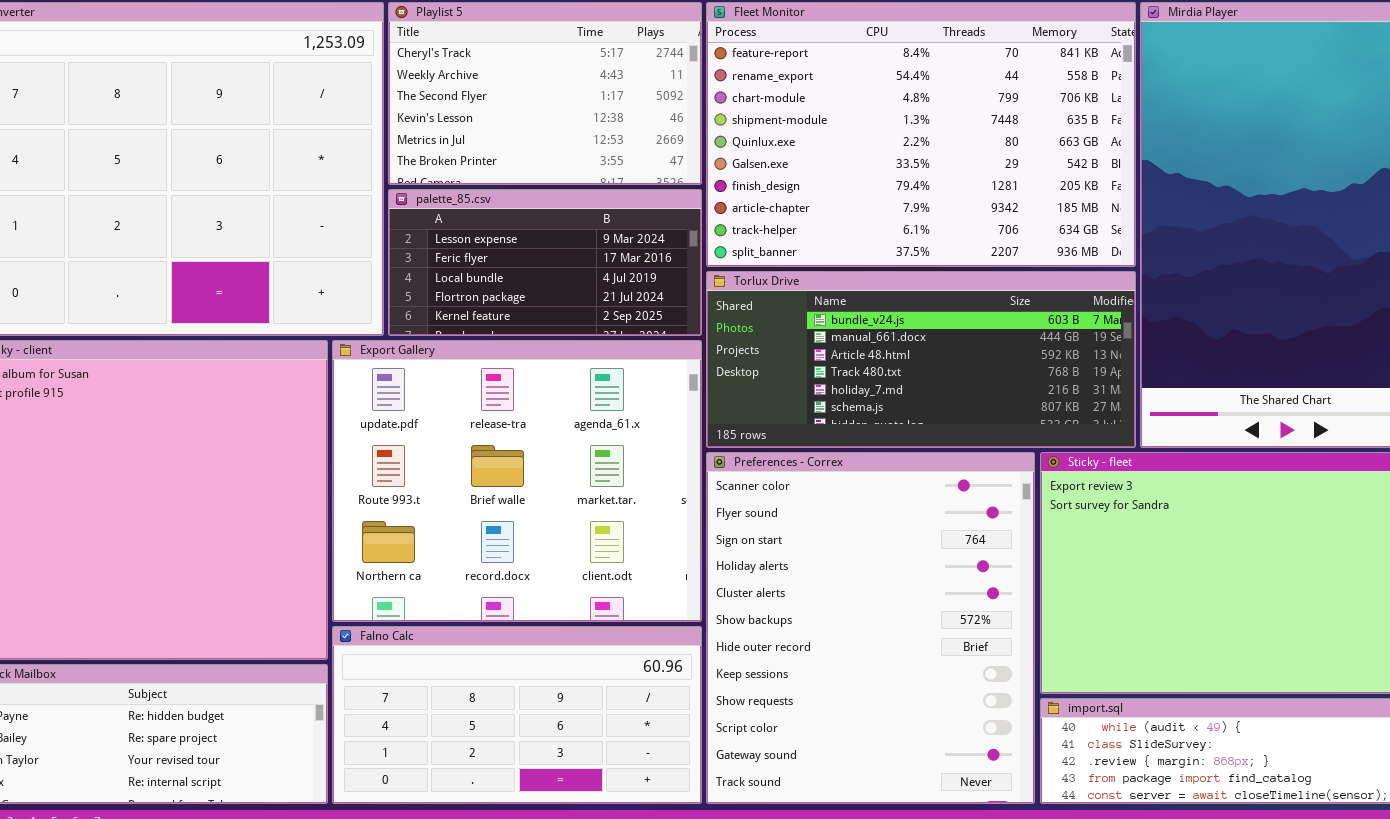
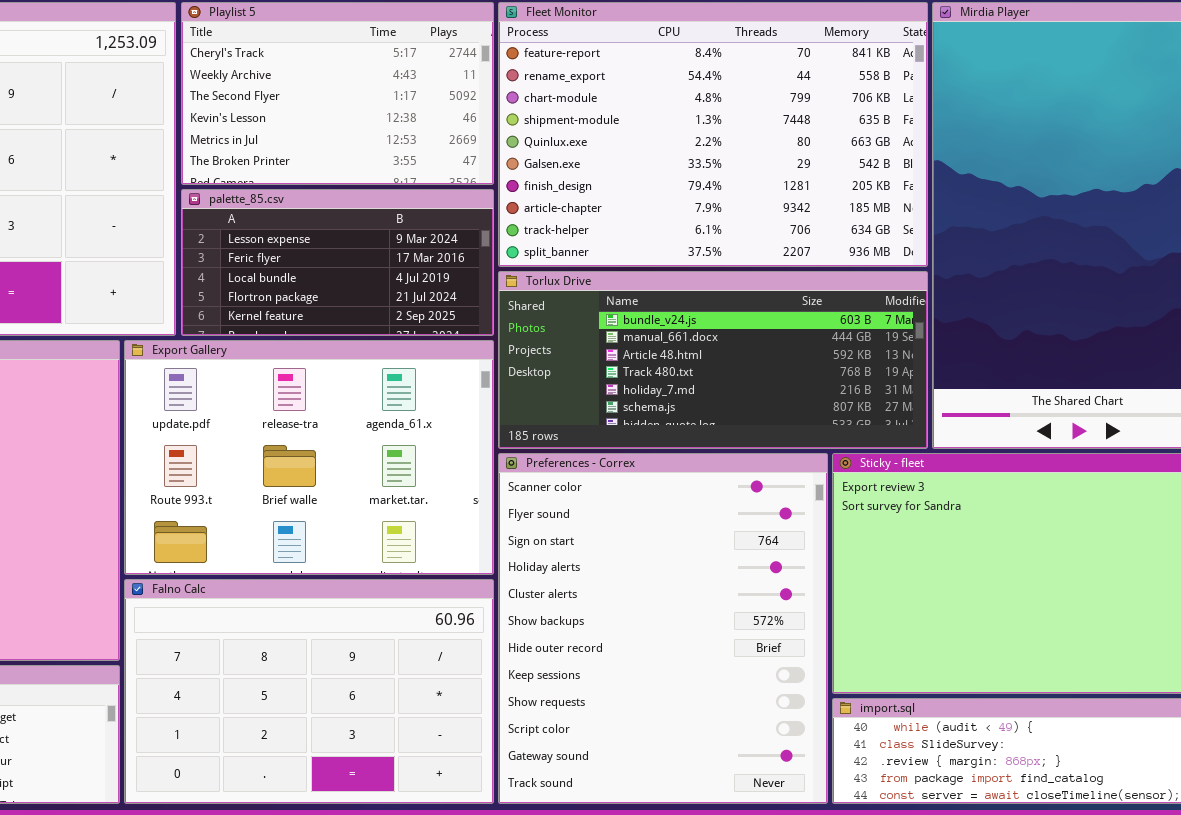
Export Gallery: [332,340,702,622] -> [124,340,494,575], resized
Falno Calc: [332,626,702,804] -> [124,579,494,804], resized

